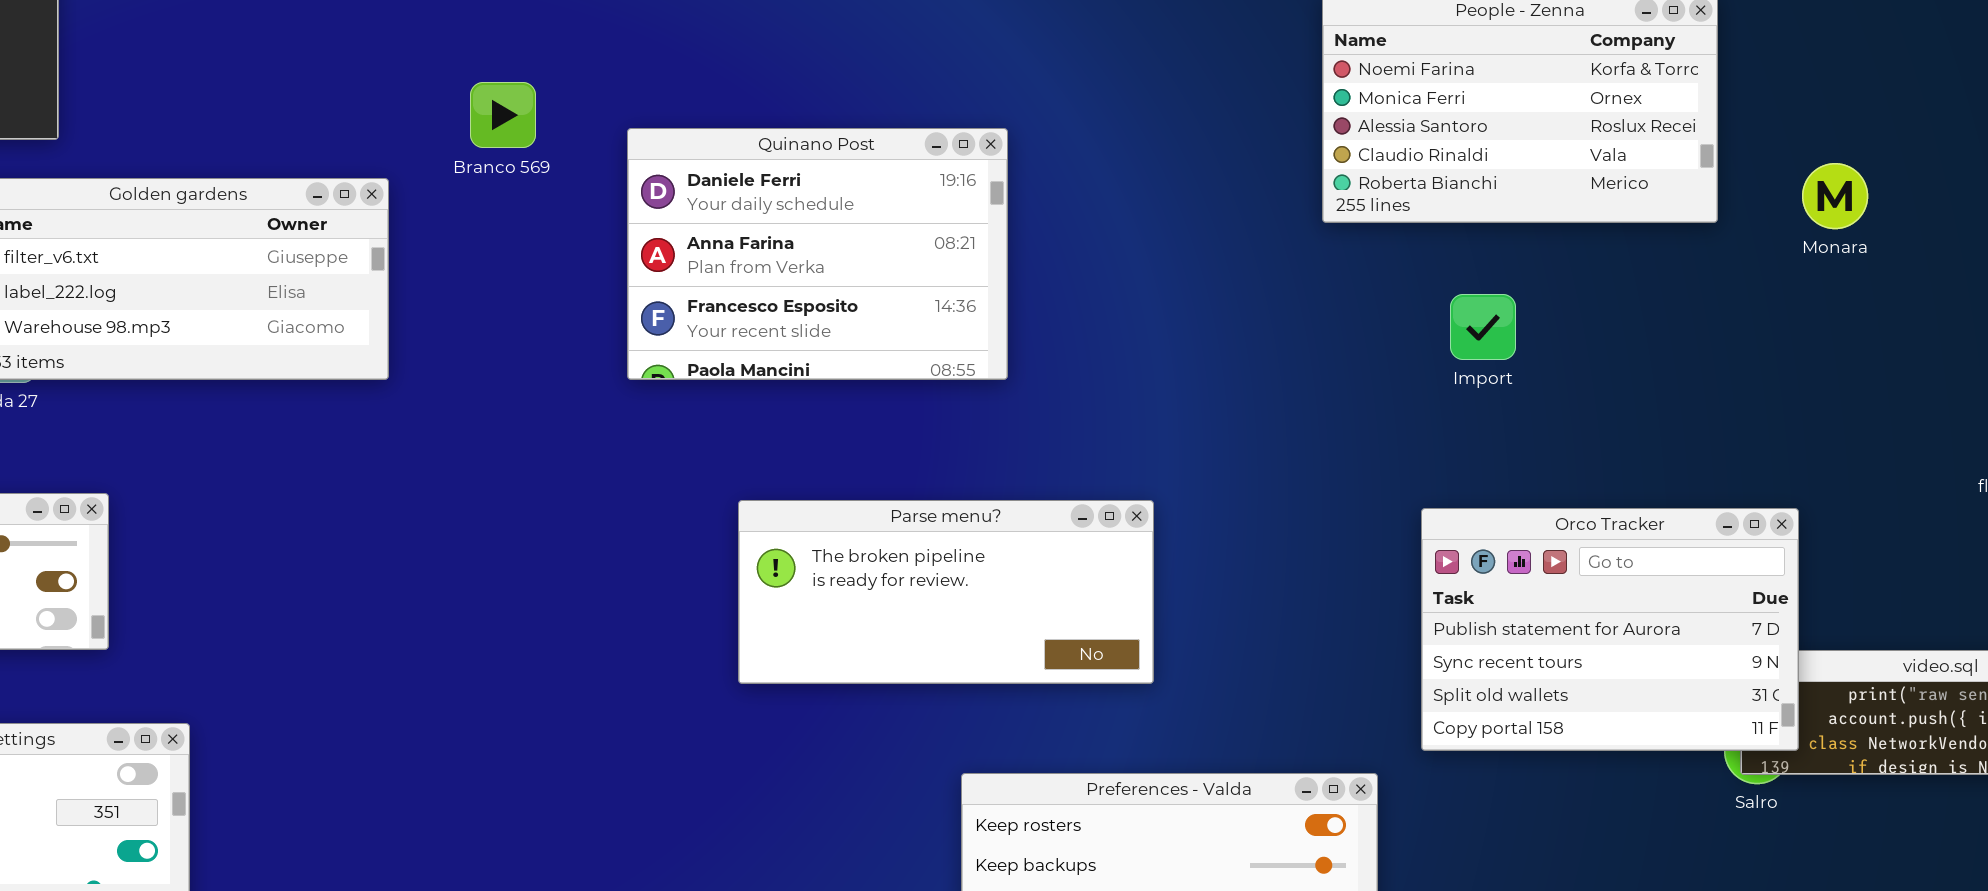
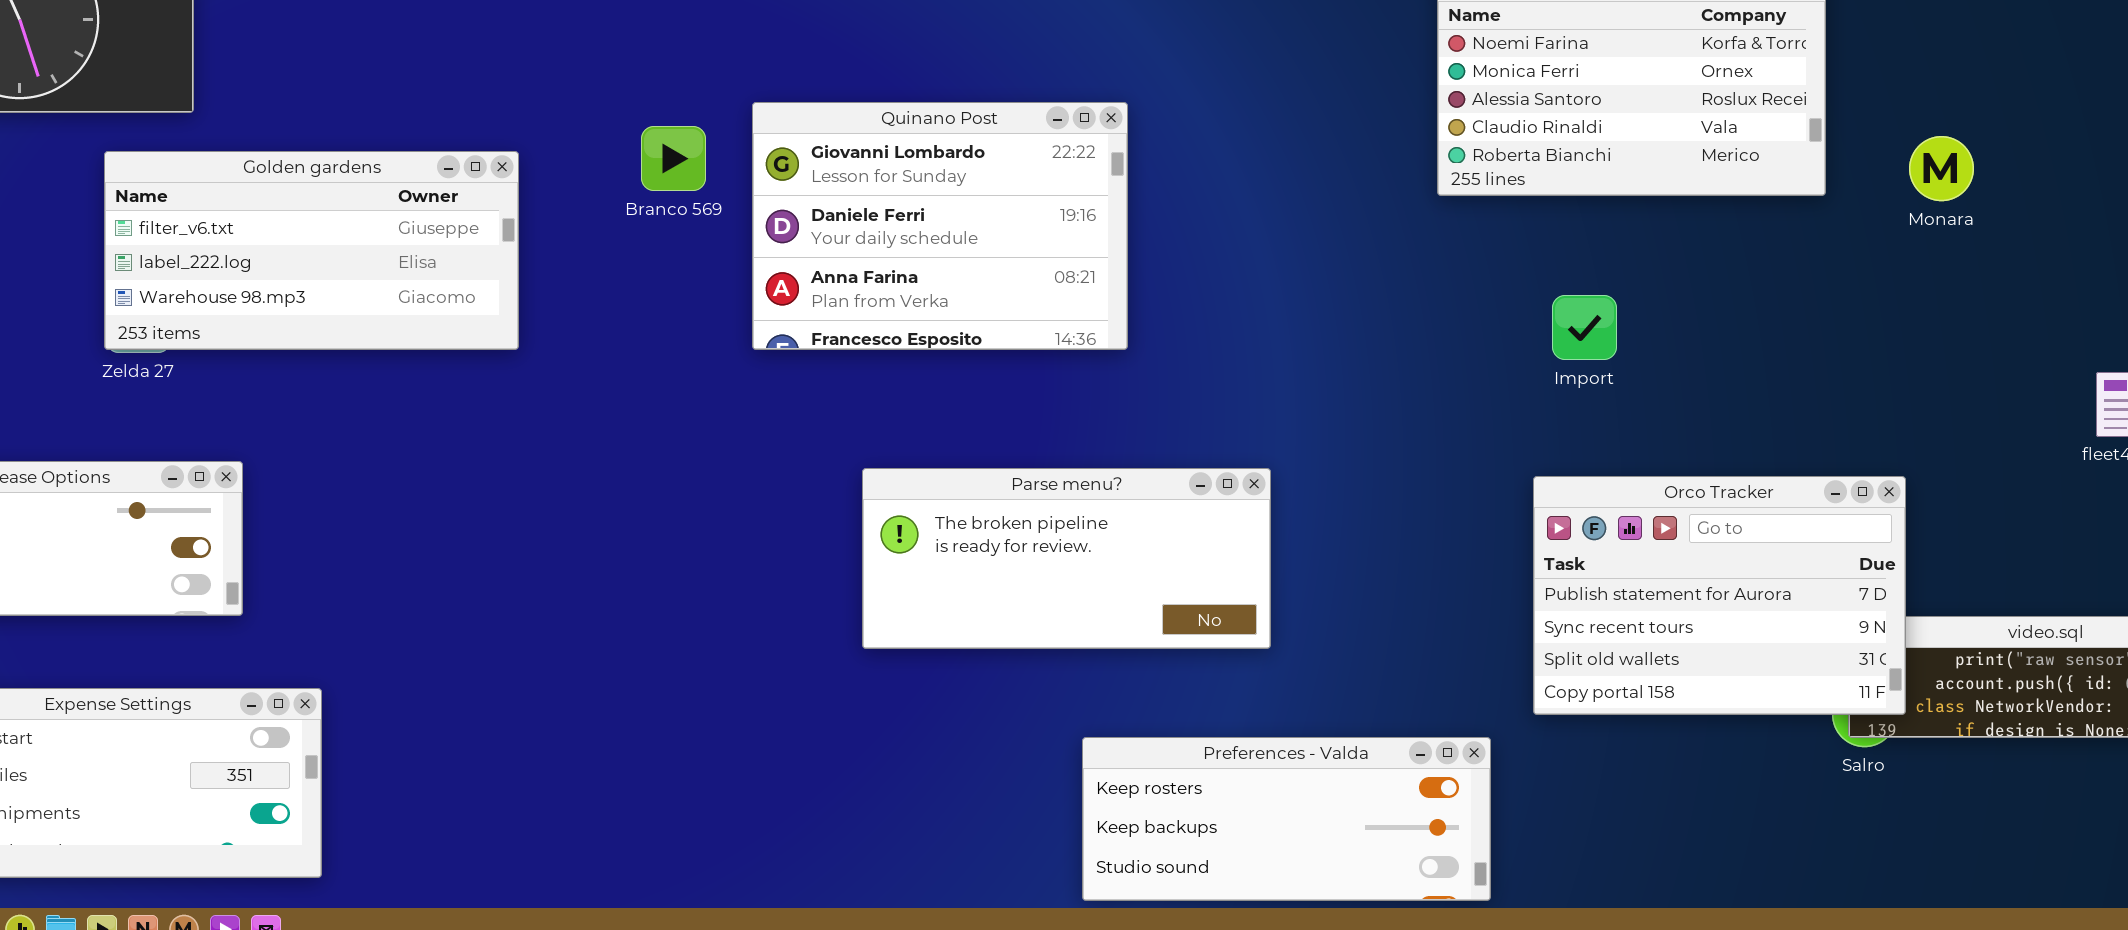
Branco 569: [470,82,536,148] -> [641,126,706,191], moved
Quinano Post: [627,128,1008,380] -> [752,102,1128,350], scrolled up 1 row
Import: [1450,294,1516,360] -> [1552,295,1617,360], moved

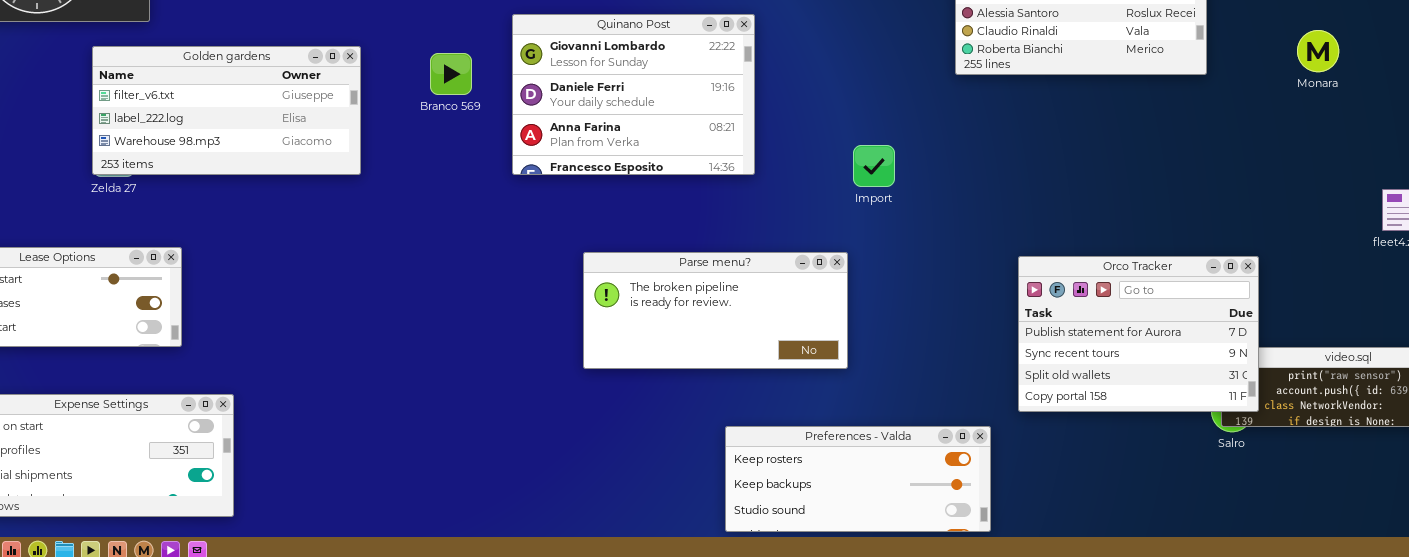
Branco 569: [641,126,706,191] -> [430,53,472,95], moved
Monara: [1909,136,1974,201] -> [1297,30,1339,72], moved
Import: [1552,295,1617,360] -> [853,145,895,187], moved

